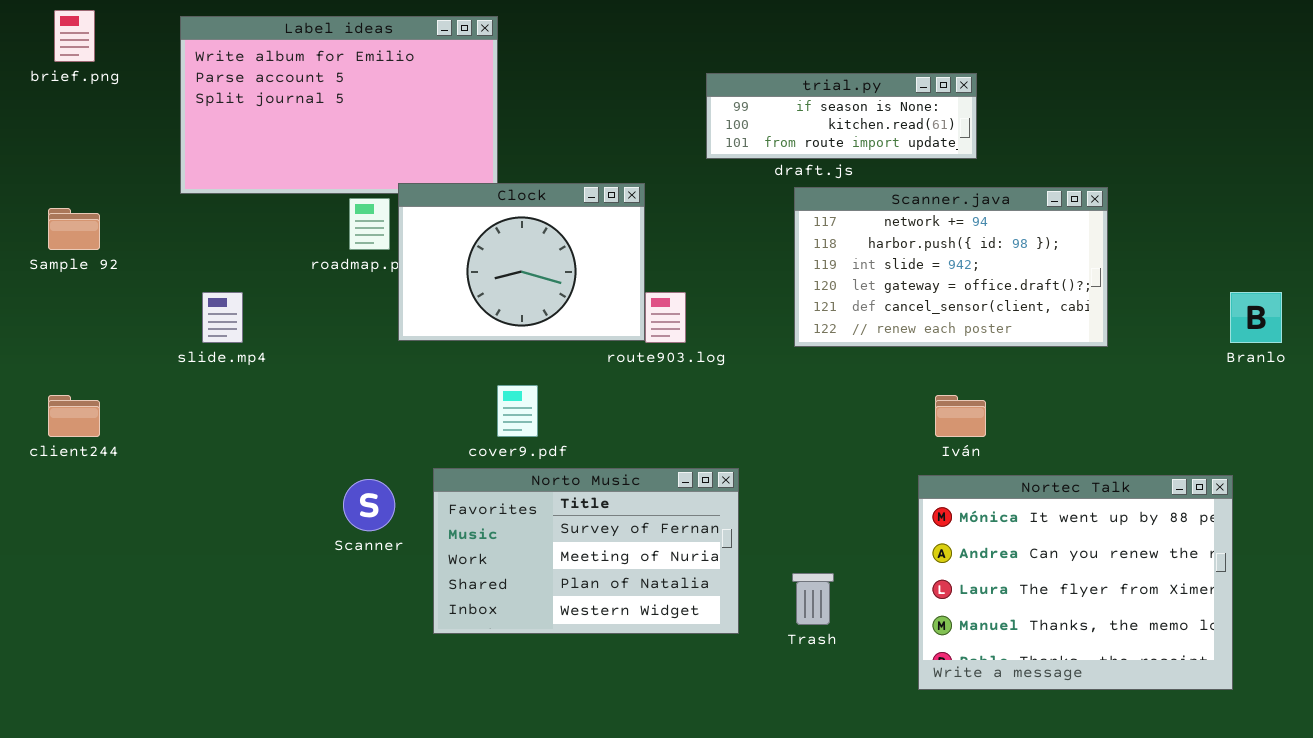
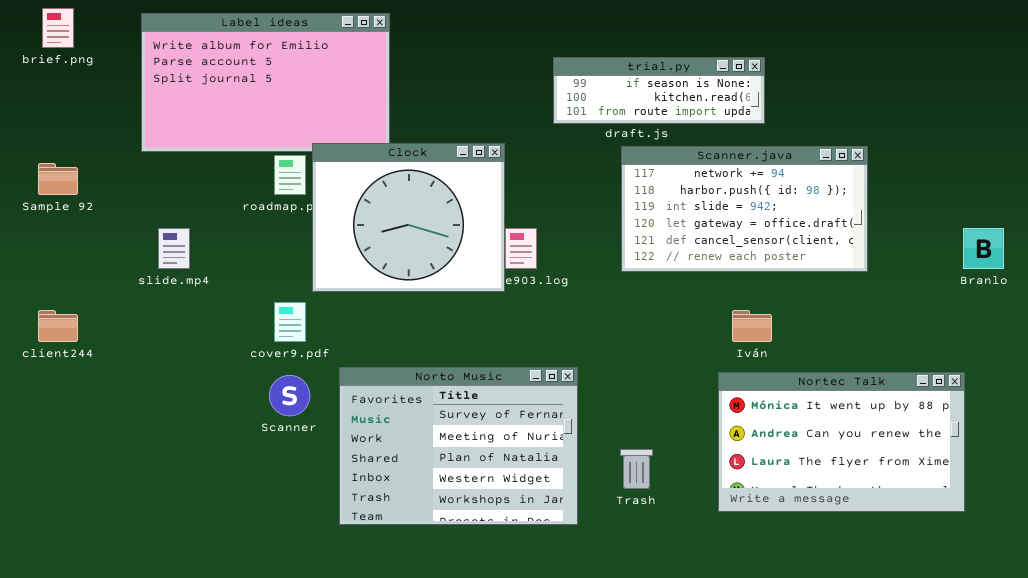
Clock: [398,183,645,341] -> [312,143,505,292], resized
cover9.pdf: [497,385,538,437] -> [274,302,306,342], moved
Norto Music: [433,468,739,634] -> [339,367,578,525], resized
Nortec Talk: [918,475,1233,690] -> [718,372,965,512], resized

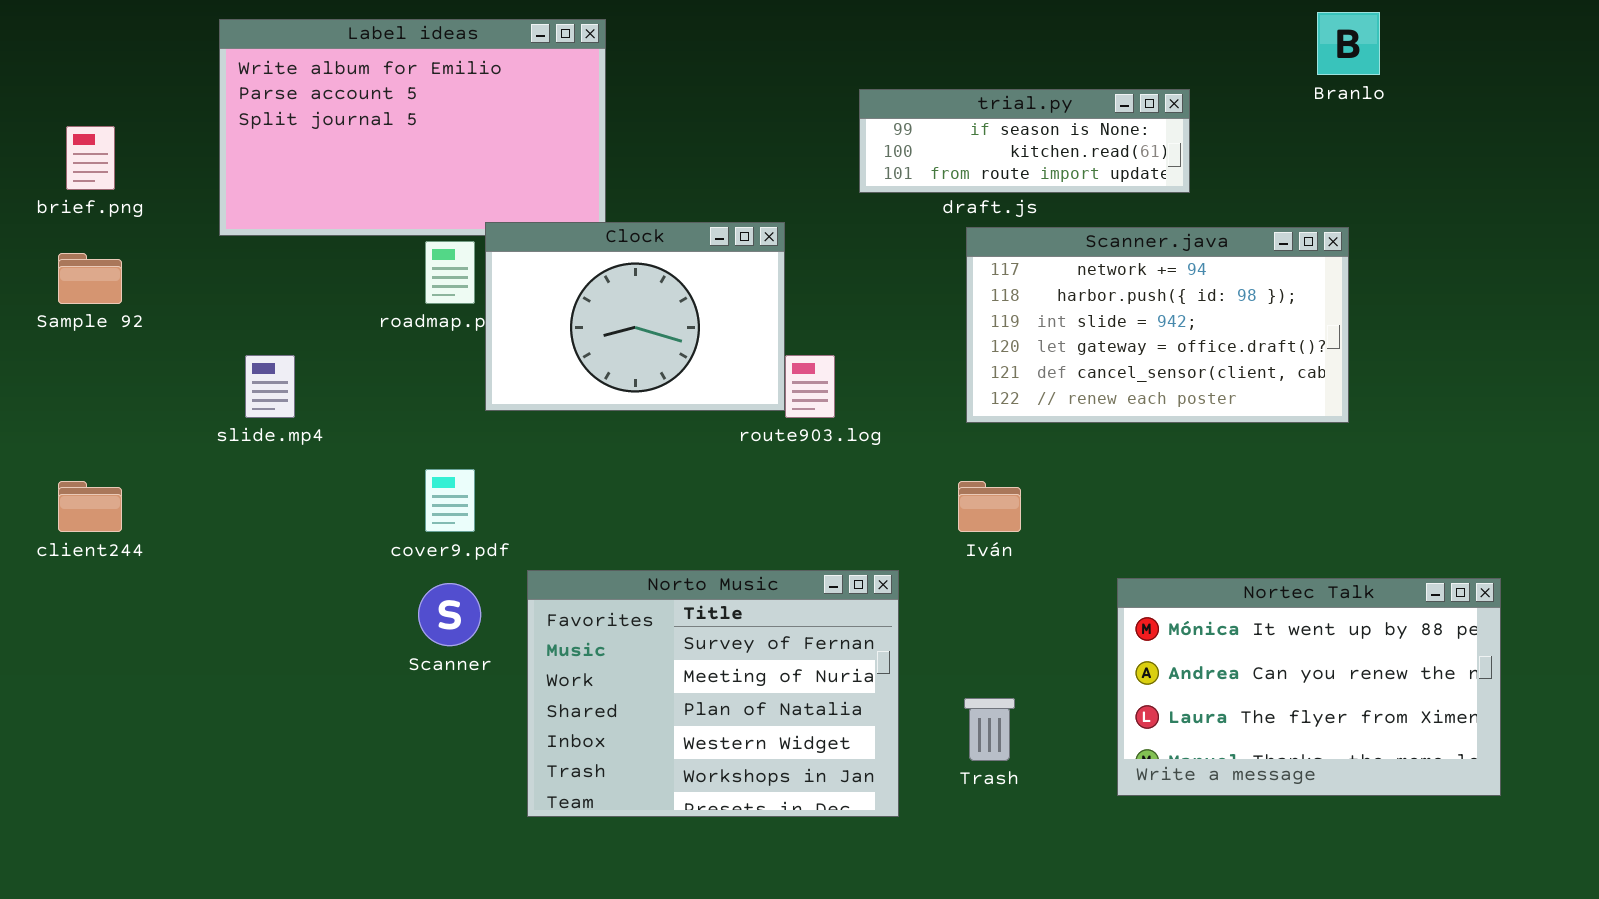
brief.png: [42,8,74,48] -> [66,126,115,190], moved
Clock: [312,143,505,292] -> [485,222,785,411], resized
Branlo: [963,228,1004,269] -> [1317,12,1380,75], moved
Iván: [732,310,772,342] -> [958,481,1021,532], moved

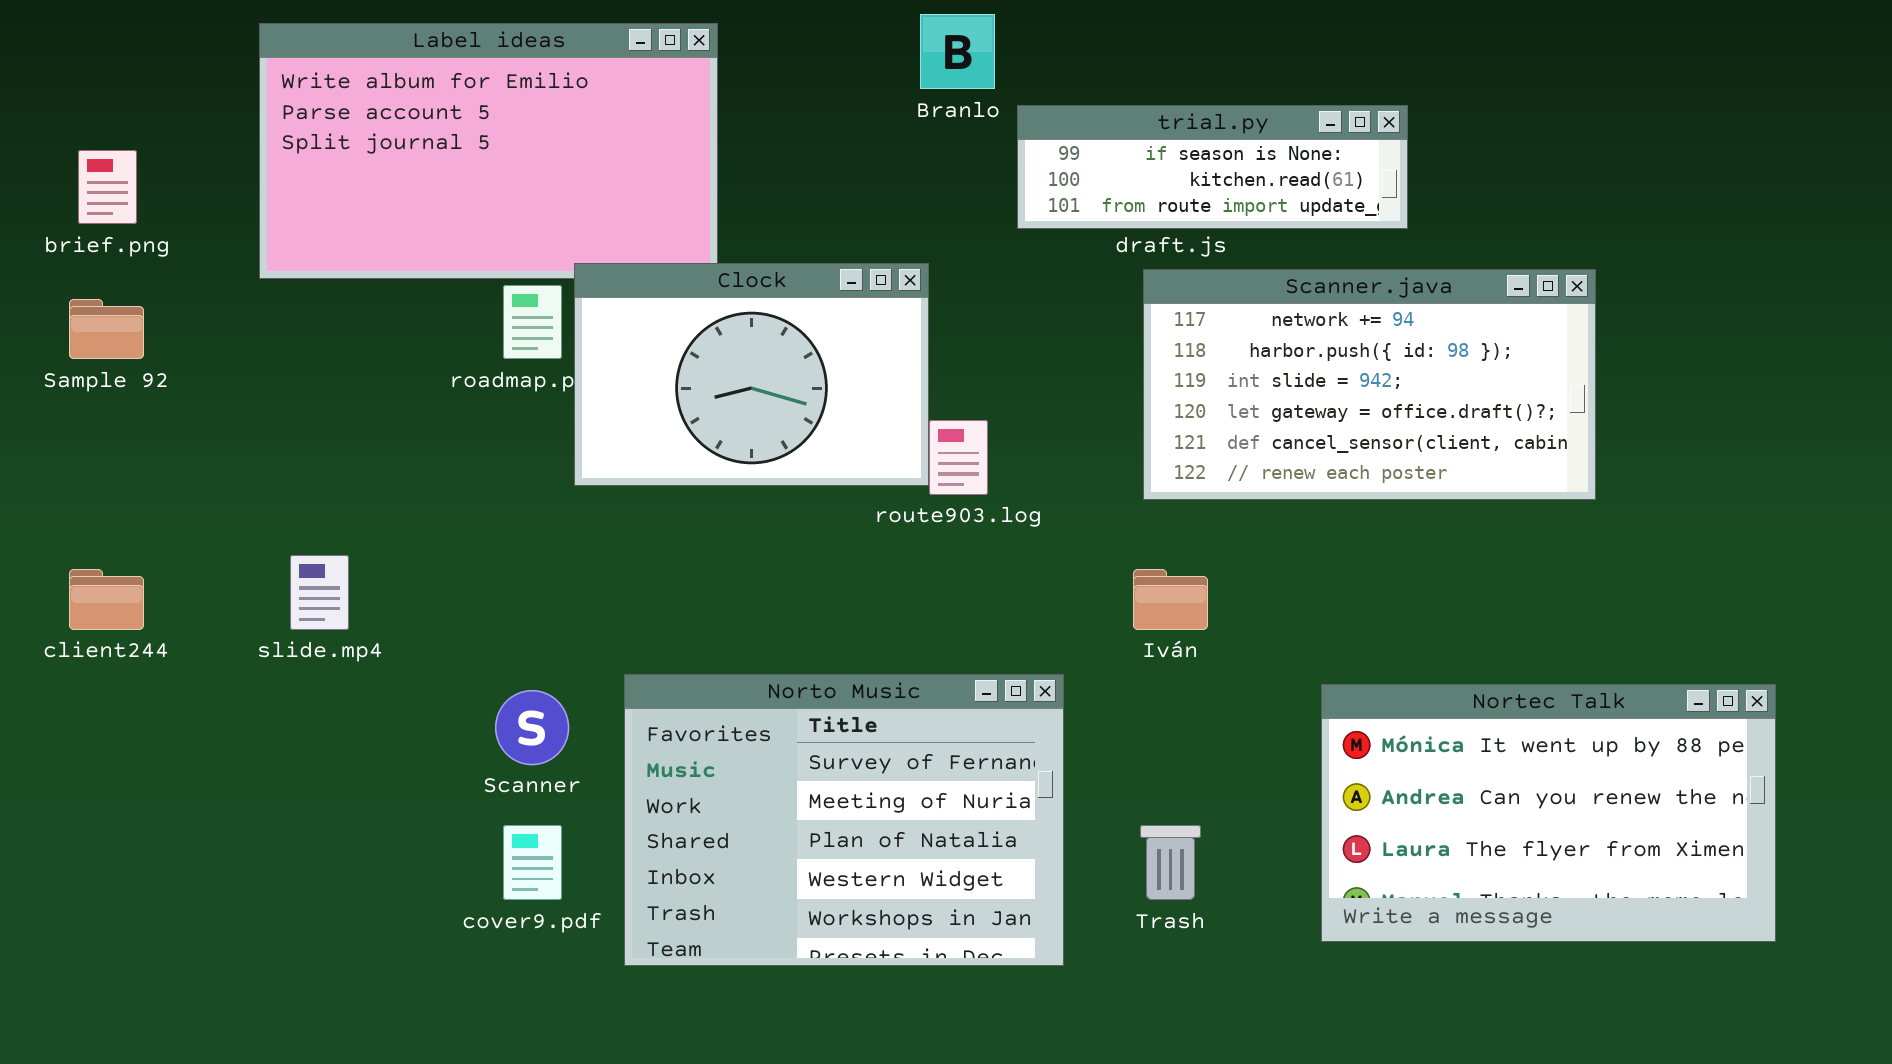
Branlo: [1317,12,1380,75] -> [920,14,995,89], moved
slide.mp4: [245,355,295,418] -> [290,555,349,630], moved
cover9.pdf: [425,469,475,532] -> [503,825,562,900], moved

